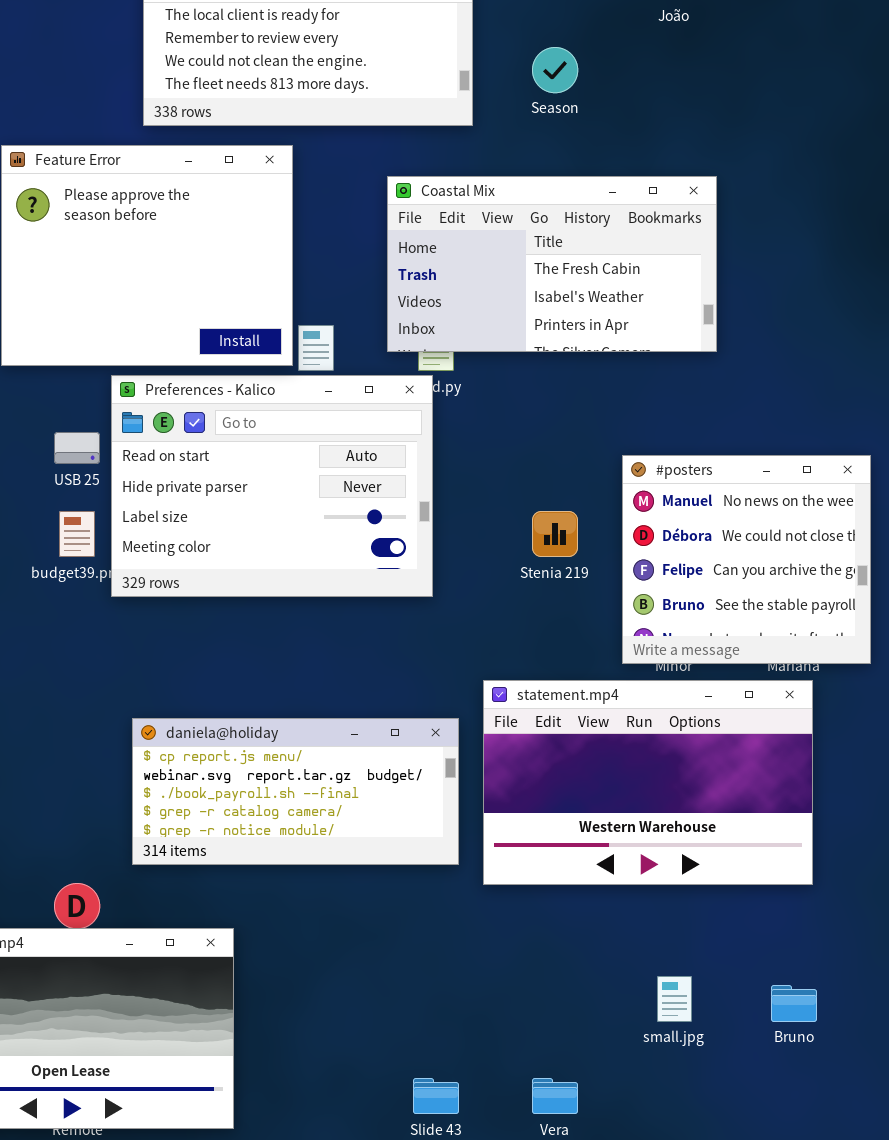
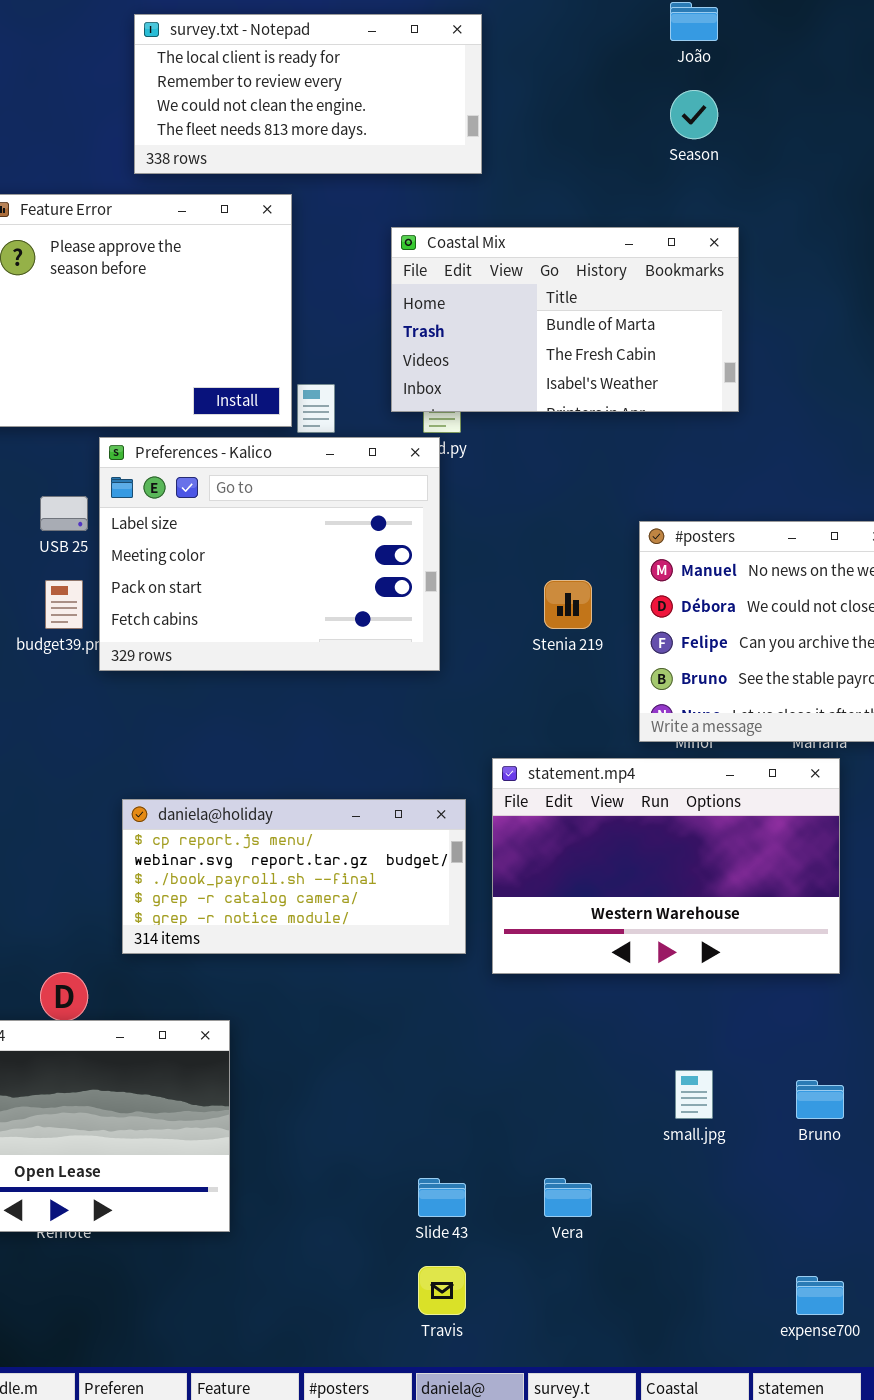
Season: [532,47,578,93] -> [670,90,718,139], moved
Coastal Mix: [387,176,717,352] -> [391,227,739,412], scrolled up 1 row
Preferences - Kalico: [111,375,433,597] -> [99,437,440,671], scrolled down 2 rows

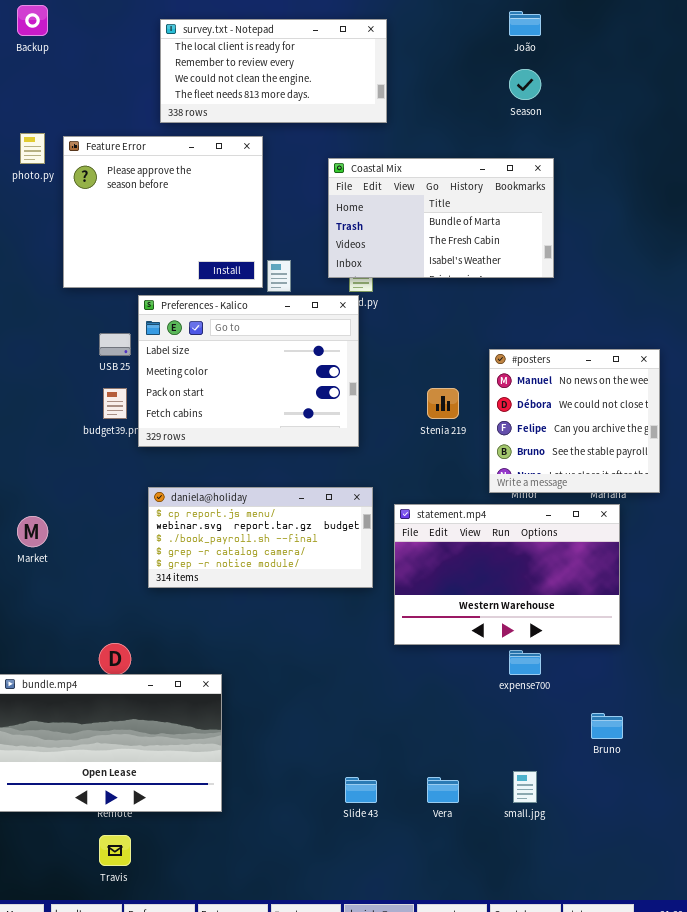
daniela@holiday: [122,799,466,954] -> [148,487,373,588], moved
small.jpg: [675,1070,713,1119] -> [513,771,537,803], moved
Travis: [418,1266,466,1315] -> [99,835,131,866], moved
expense700: [796,1276,844,1315] -> [509,650,541,675], moved

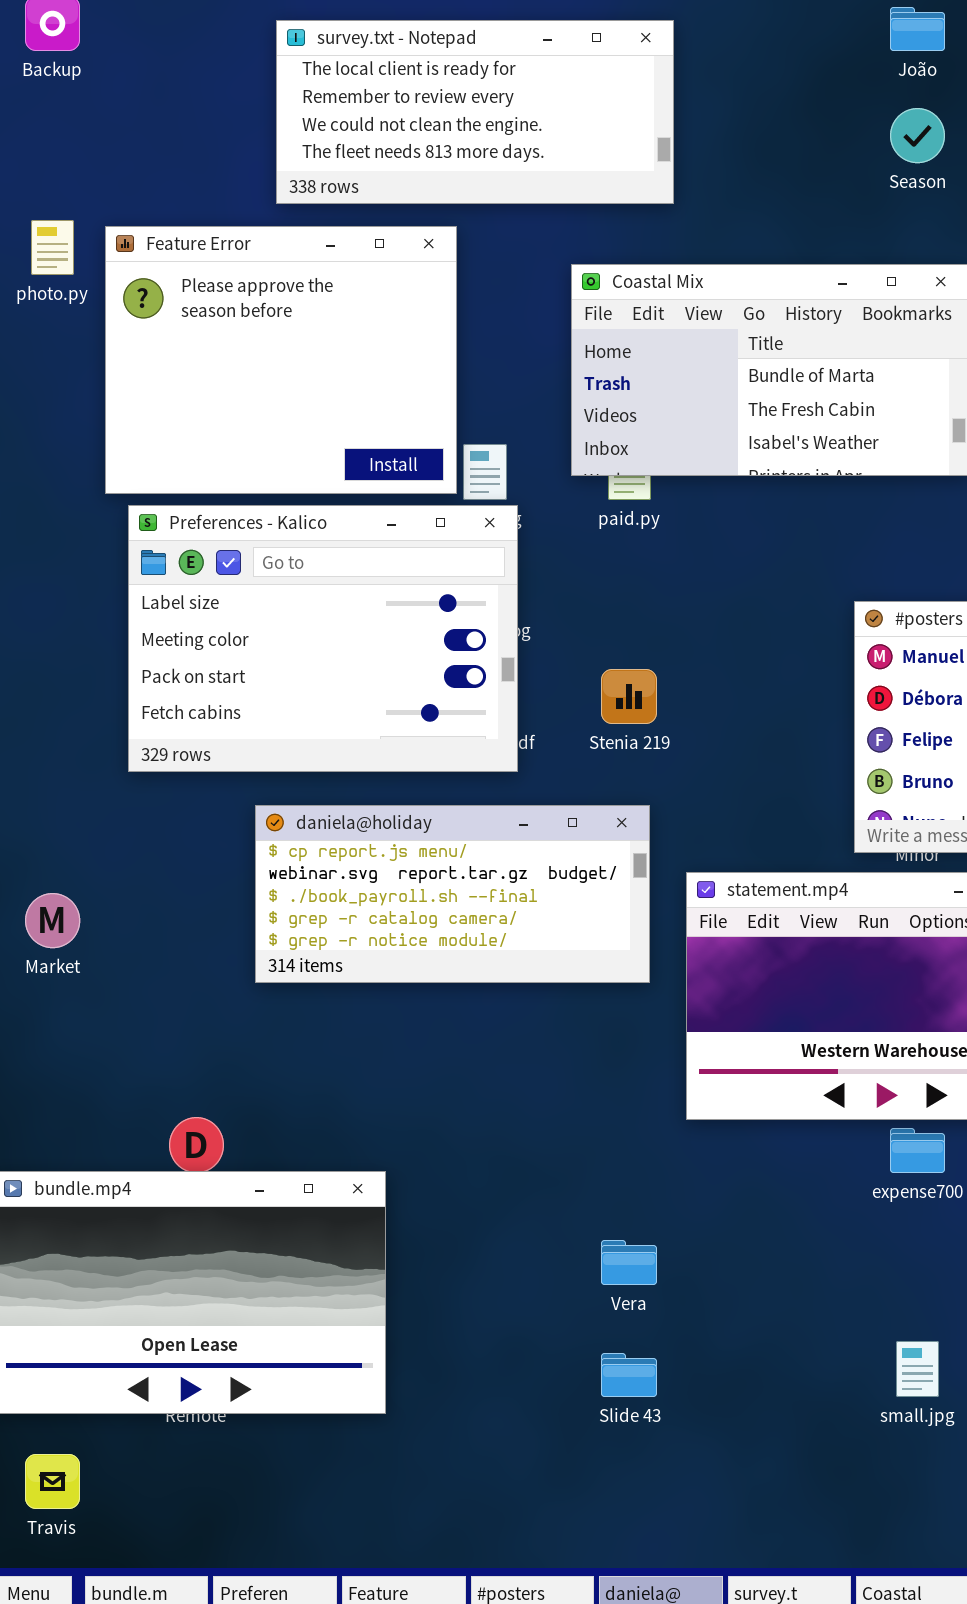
Preferences - Kalico: [138,295,359,447] -> [128,505,518,772], moved
Stenia 219: [427,388,459,419] -> [601,669,657,724], moved
daniela@holiday: [148,487,373,588] -> [255,805,650,983], moved
Vera: [427,777,459,803] -> [601,1240,657,1285], moved
Travis: [99,835,131,866] -> [25,1454,80,1509], moved

